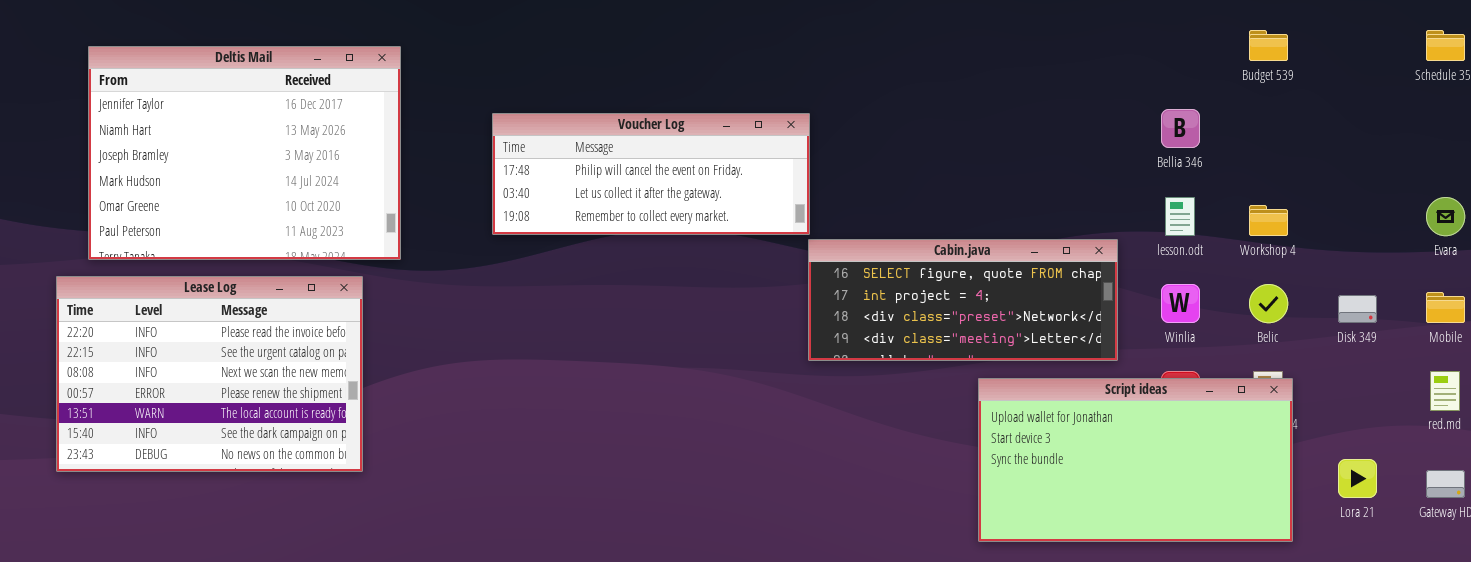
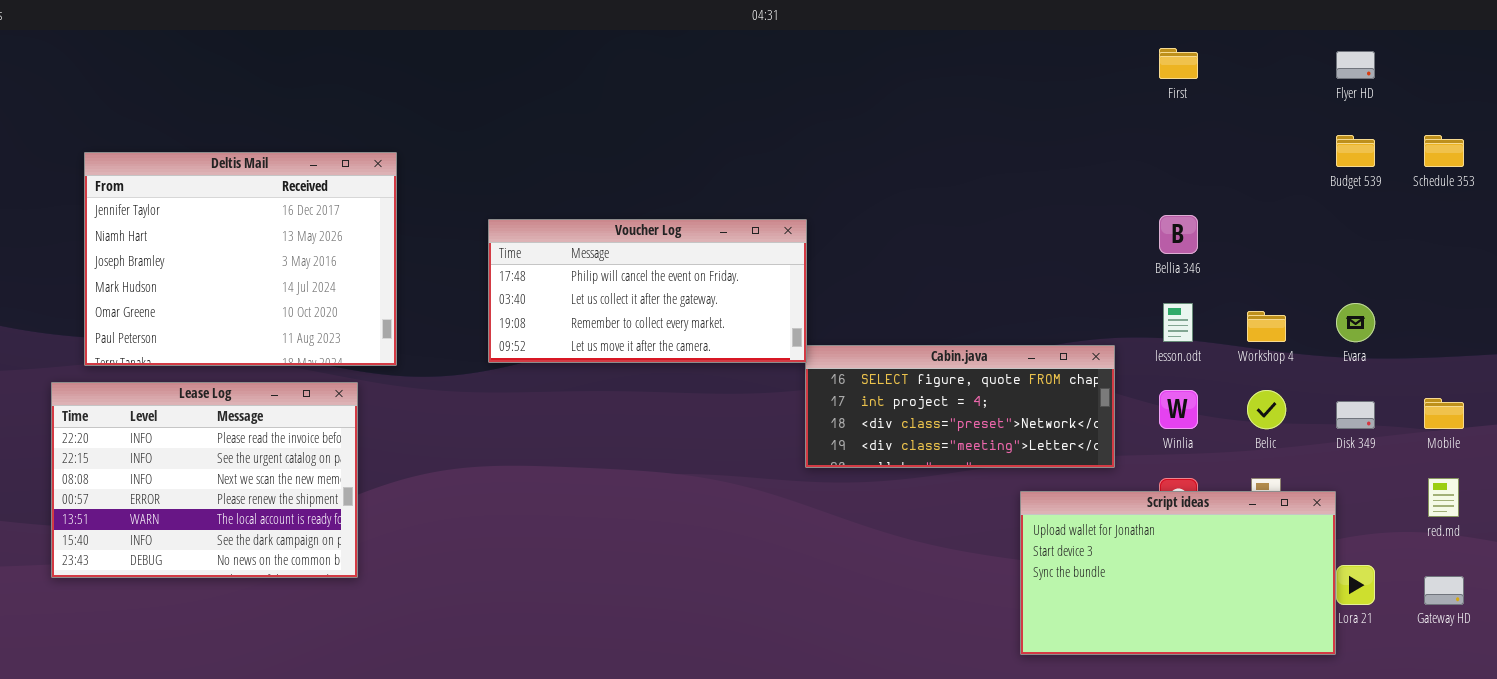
Budget 539: [1249,30,1288,61] -> [1336,135,1375,167], moved
Voucher Log: [492,113,810,235] -> [488,219,807,363], resized
Evara: [1426,197,1465,236] -> [1336,303,1375,342], moved
Script ideas: [978,378,1293,542] -> [1020,491,1336,655], moved

